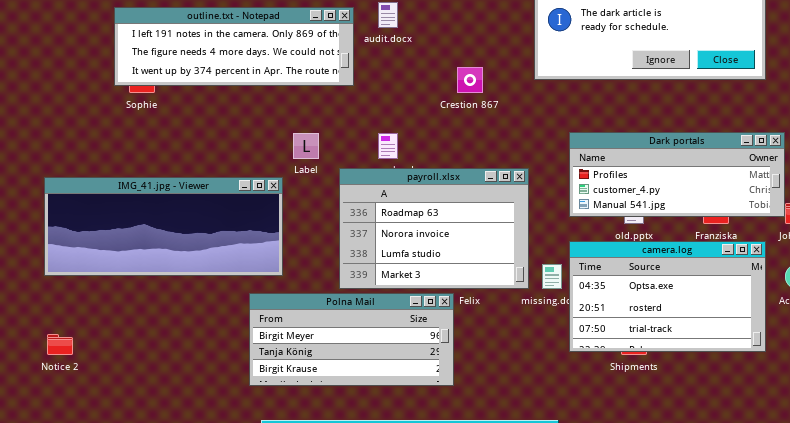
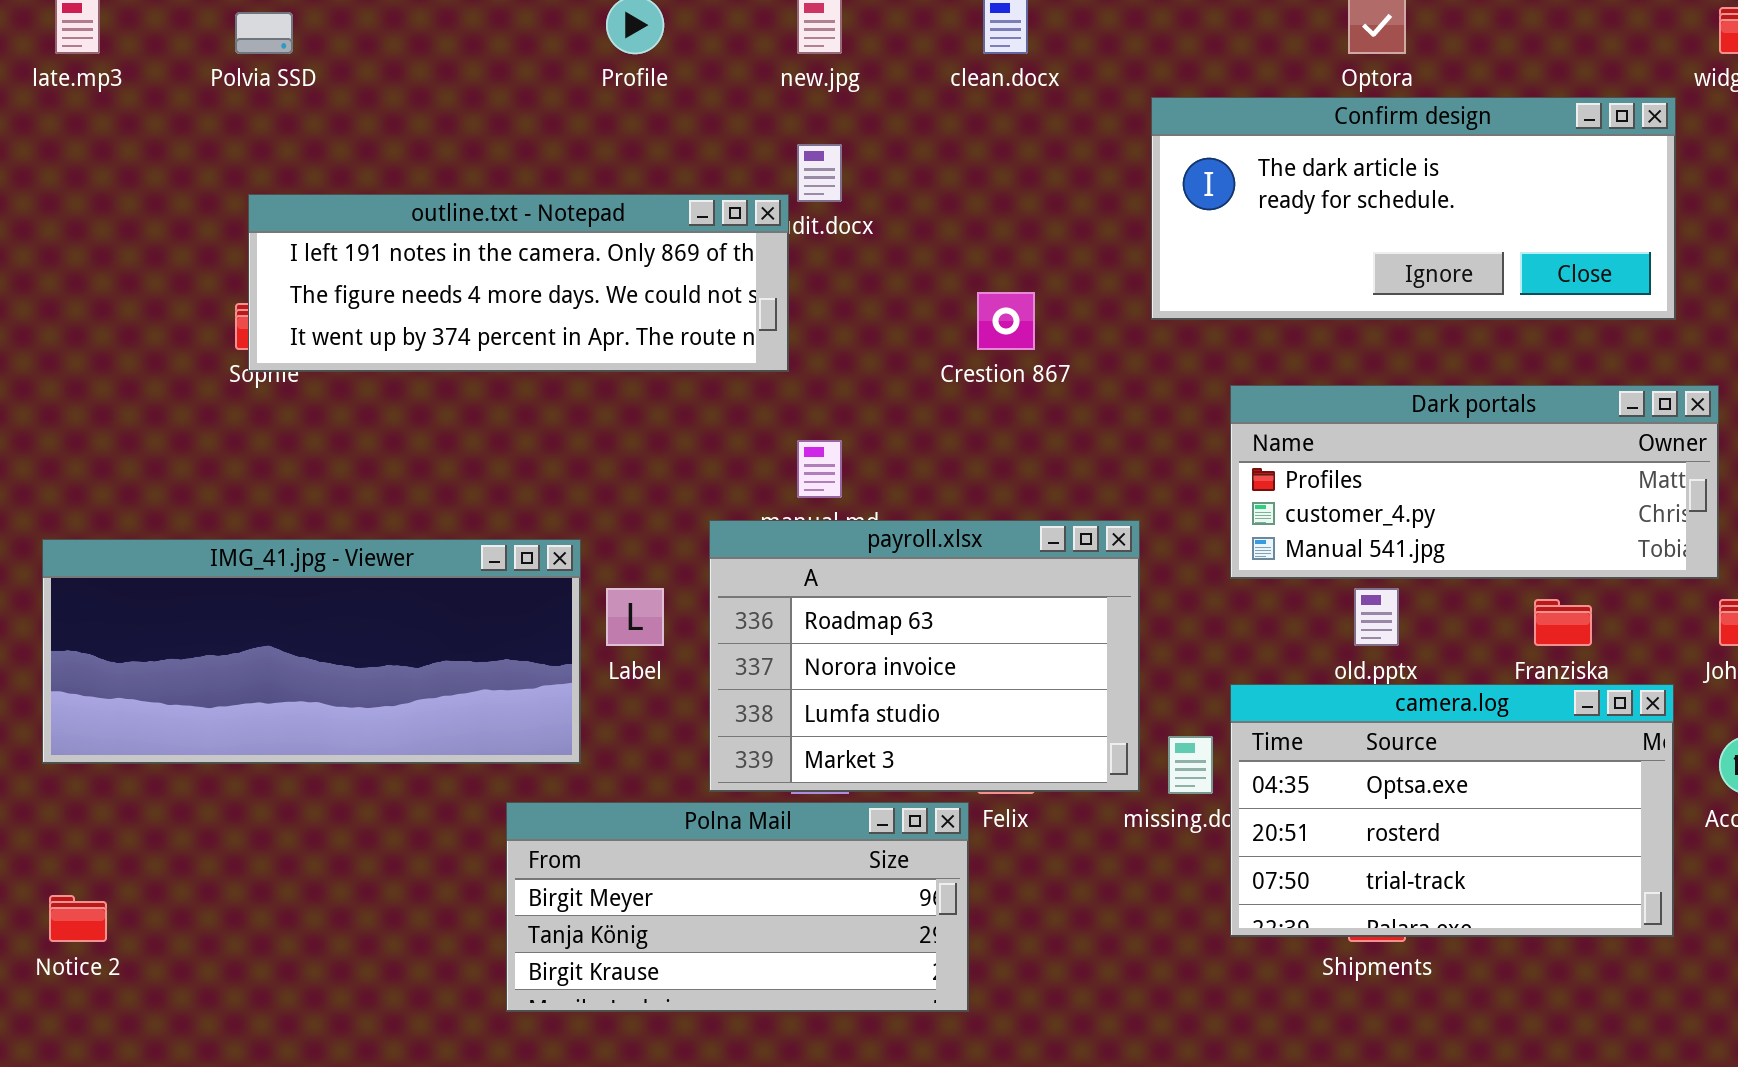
outline.txt - Notepad: [114,7,354,86] -> [248,194,789,372], moved
Dark portals: [569,132,785,217] -> [1230,385,1719,579], moved
Label: [293,133,319,159] -> [606,588,664,646], moved

